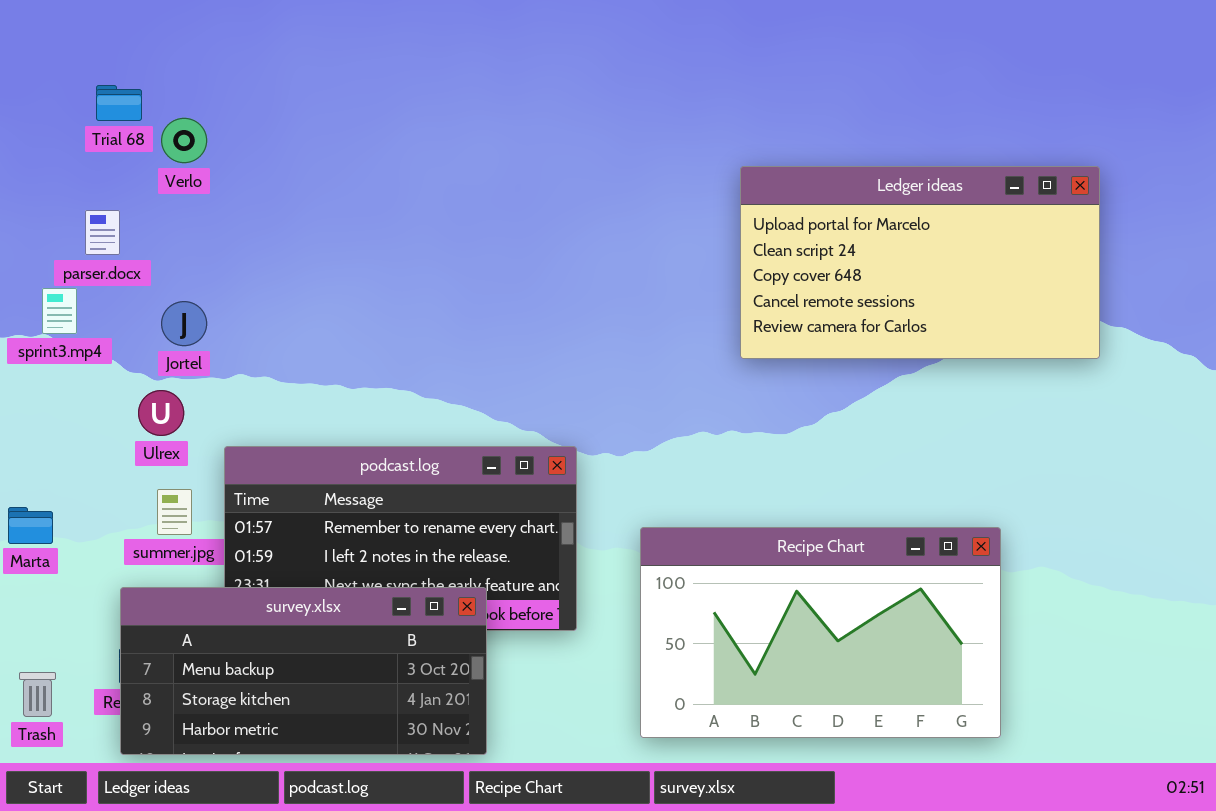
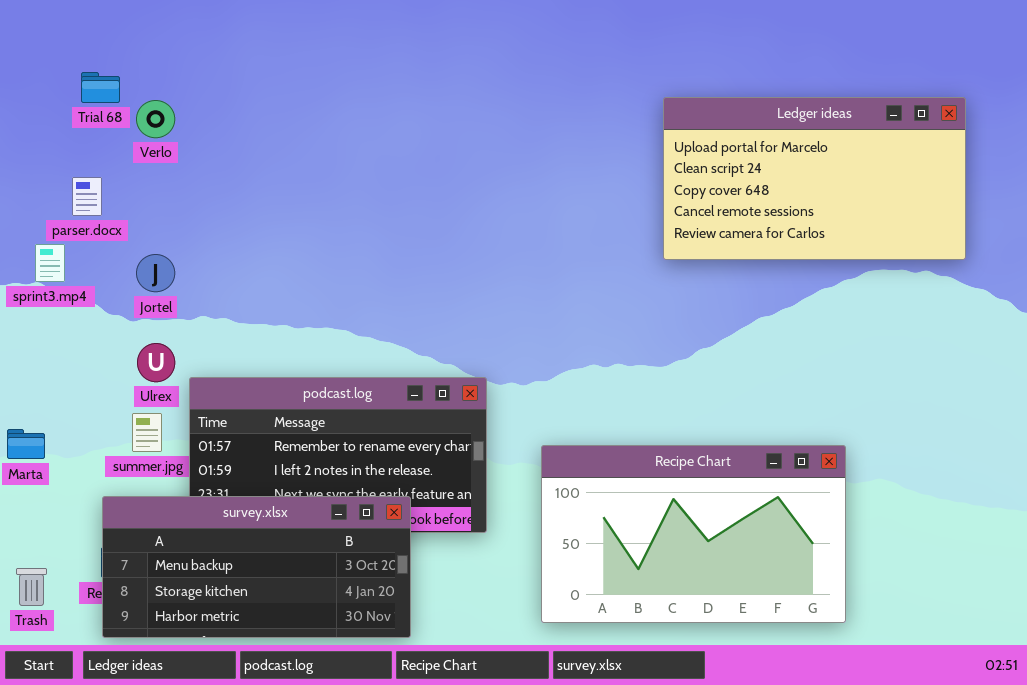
Ledger ideas: [740,166,1100,359] -> [663,97,966,260], moved
Ulrex: [138,390,184,436] -> [137,343,175,382], moved

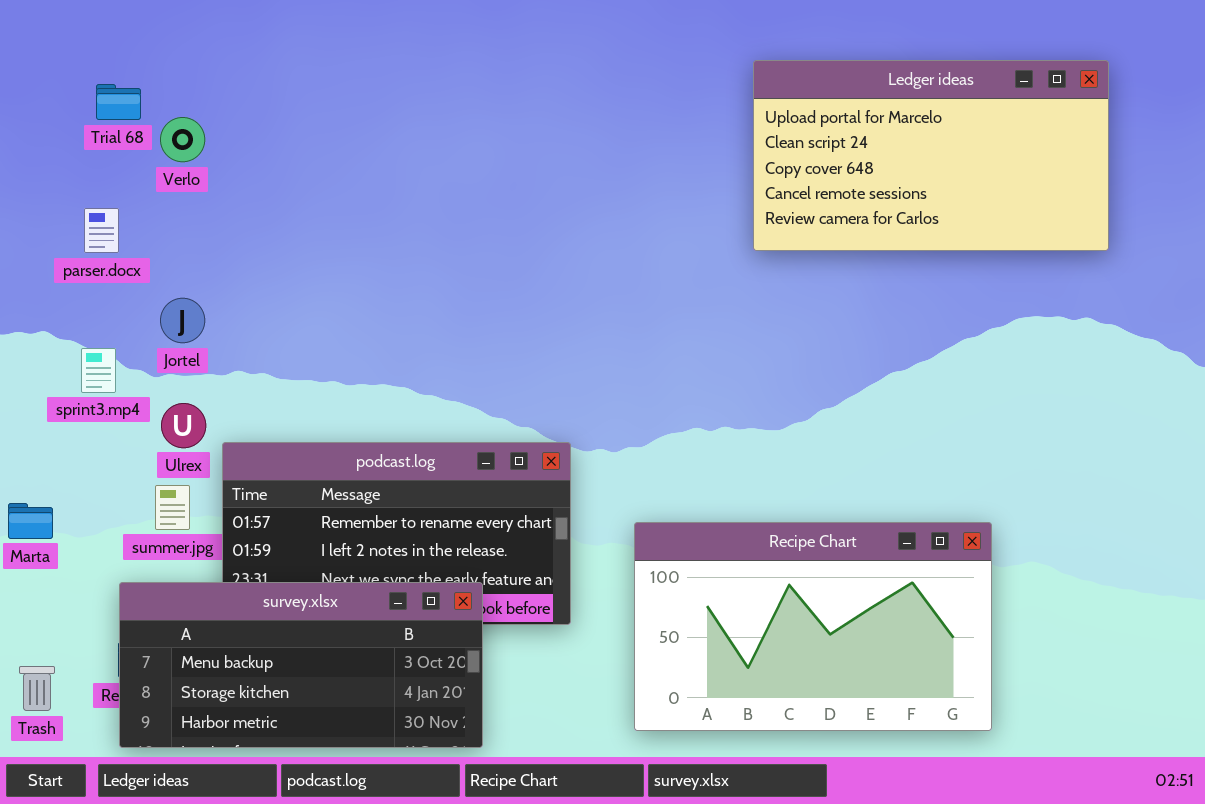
Ledger ideas: [663,97,966,260] -> [753,60,1109,251], moved
sprint3.mp4: [35,244,65,282] -> [81,348,116,393], moved

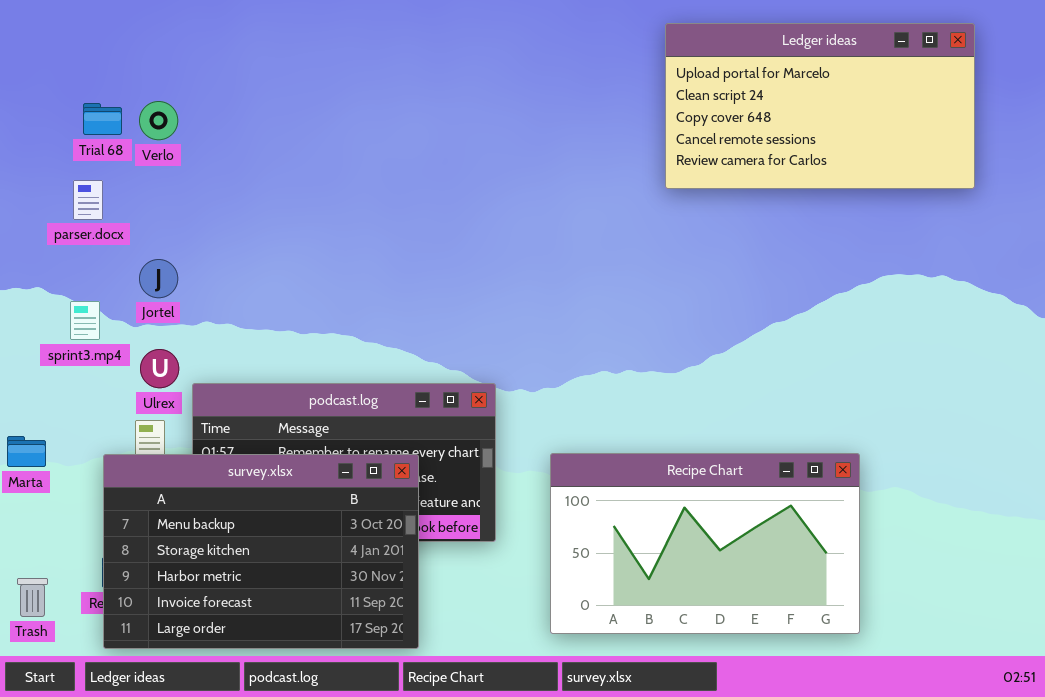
Ledger ideas: [753,60,1109,251] -> [665,23,975,189], moved
Trial 68: [96,84,141,120] -> [83,103,122,135], moved
survey.xlsx: [119,582,483,748] -> [103,454,419,649], resized

